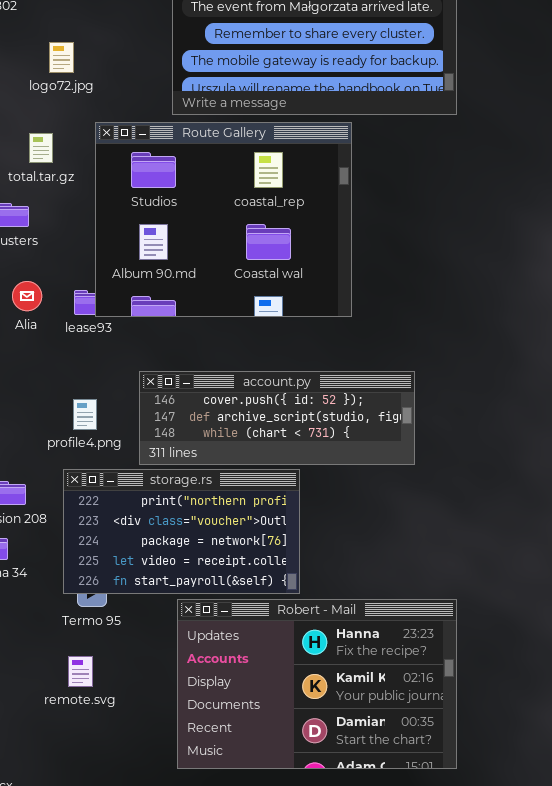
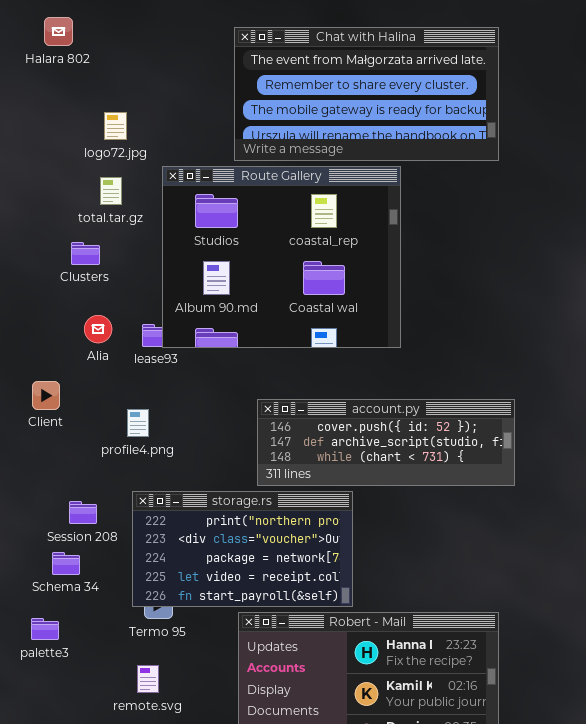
logo72.jpg: [49,42,74,73] -> [104,112,127,140], moved
account.py: [139,371,415,465] -> [257,399,515,486], moved
profile4.png: [73,399,97,430] -> [127,409,149,437], moved

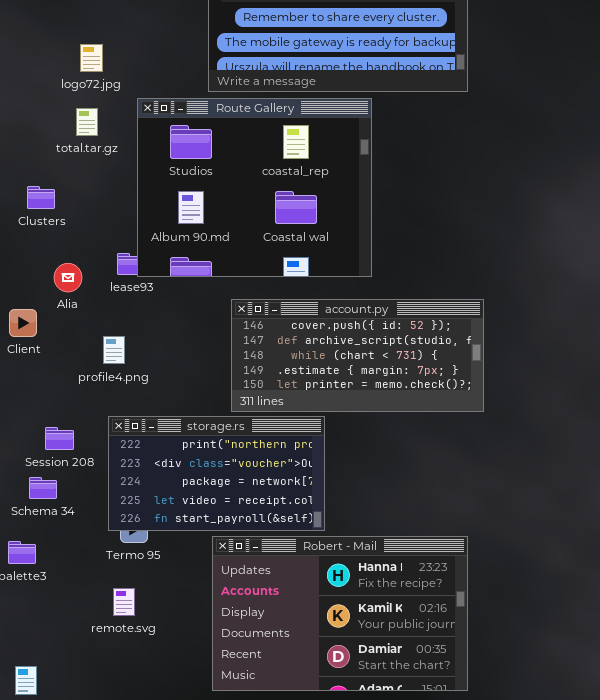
Clusters: [71,242,100,265] -> [27,186,55,209], moved
Alia: [84,315,112,343] -> [54,263,82,292], moved
account.py: [257,399,515,486] -> [231,299,484,412], resized

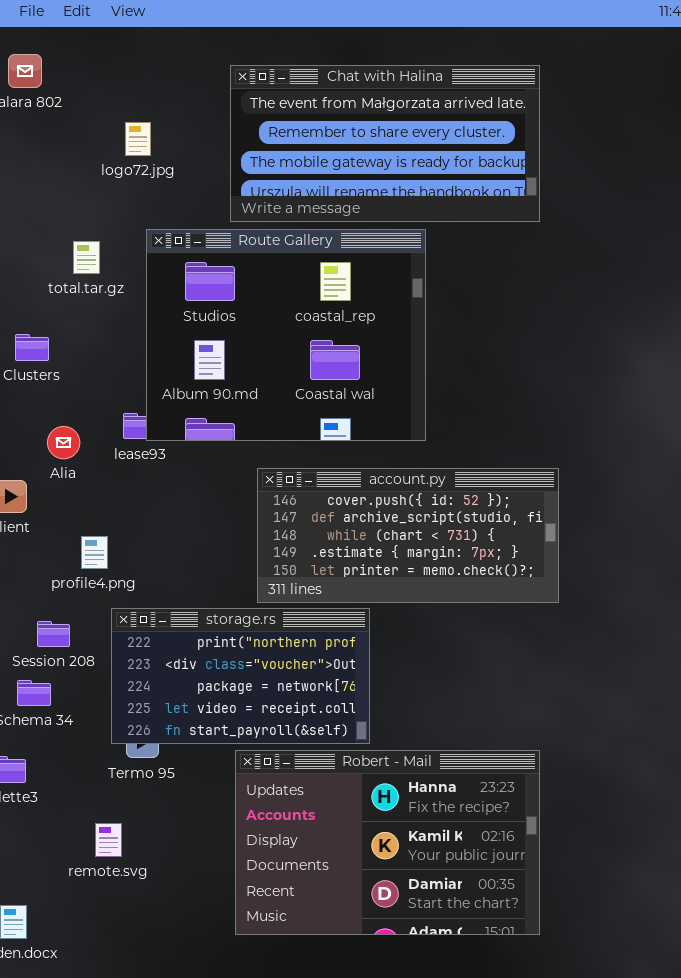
logo72.jpg: [80,44,103,72] -> [125,122,151,156], moved
profile4.png: [103,336,125,364] -> [81,536,108,569], moved
remote.svg: [113,588,135,616] -> [95,823,122,857], moved

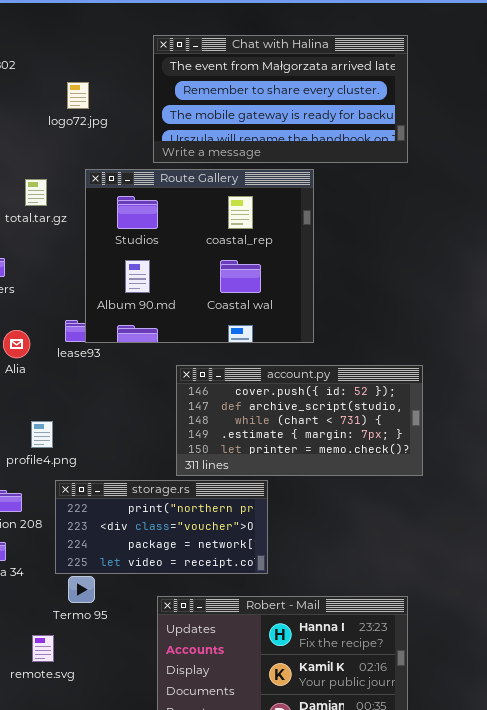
storage.rs: [111,608,370,744] -> [55,480,268,574], resized
remote.svg: [95,823,122,857] -> [32,635,54,662], moved

